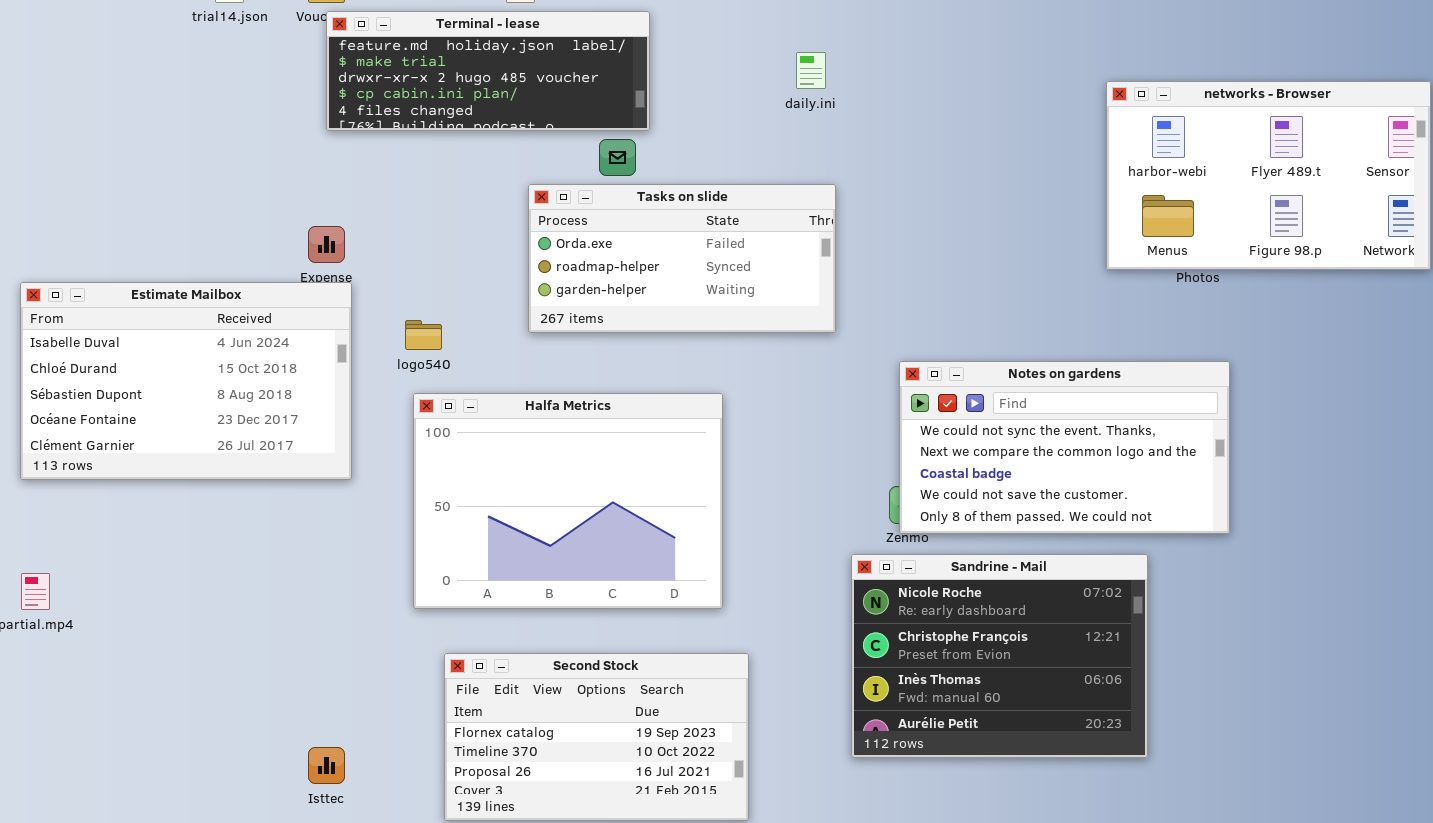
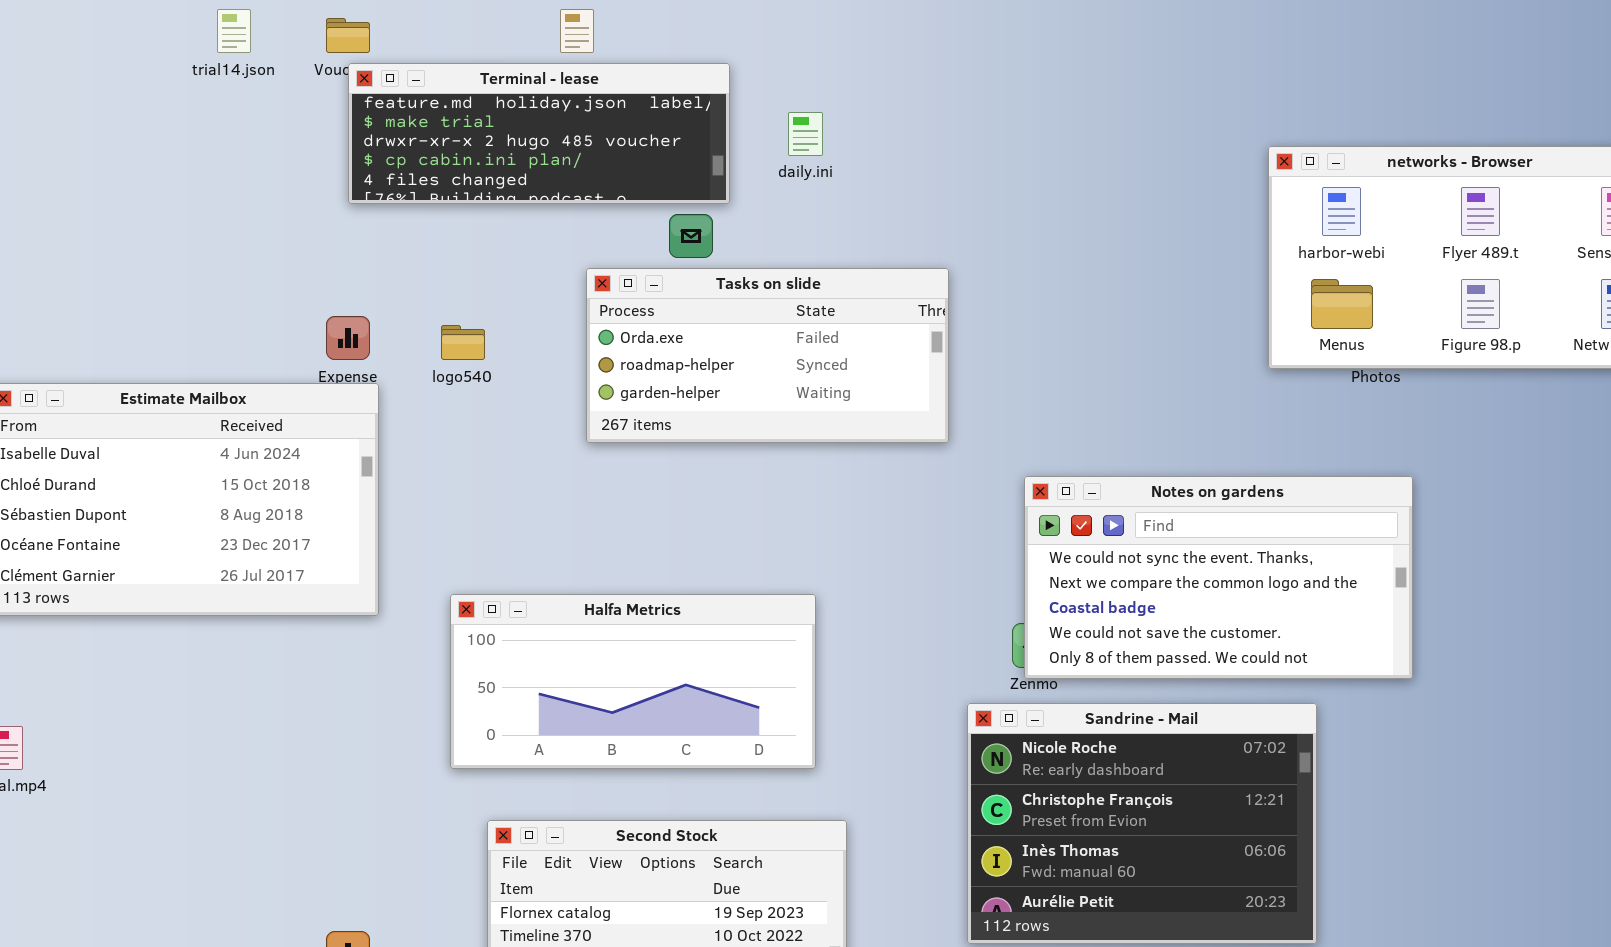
daily.ini: [796,52,826,89] -> [788,112,823,156], moved
logo540: [405,320,442,350] -> [441,325,485,360], moved
Halfa Metrics: [413,393,723,609] -> [450,594,816,769], resized

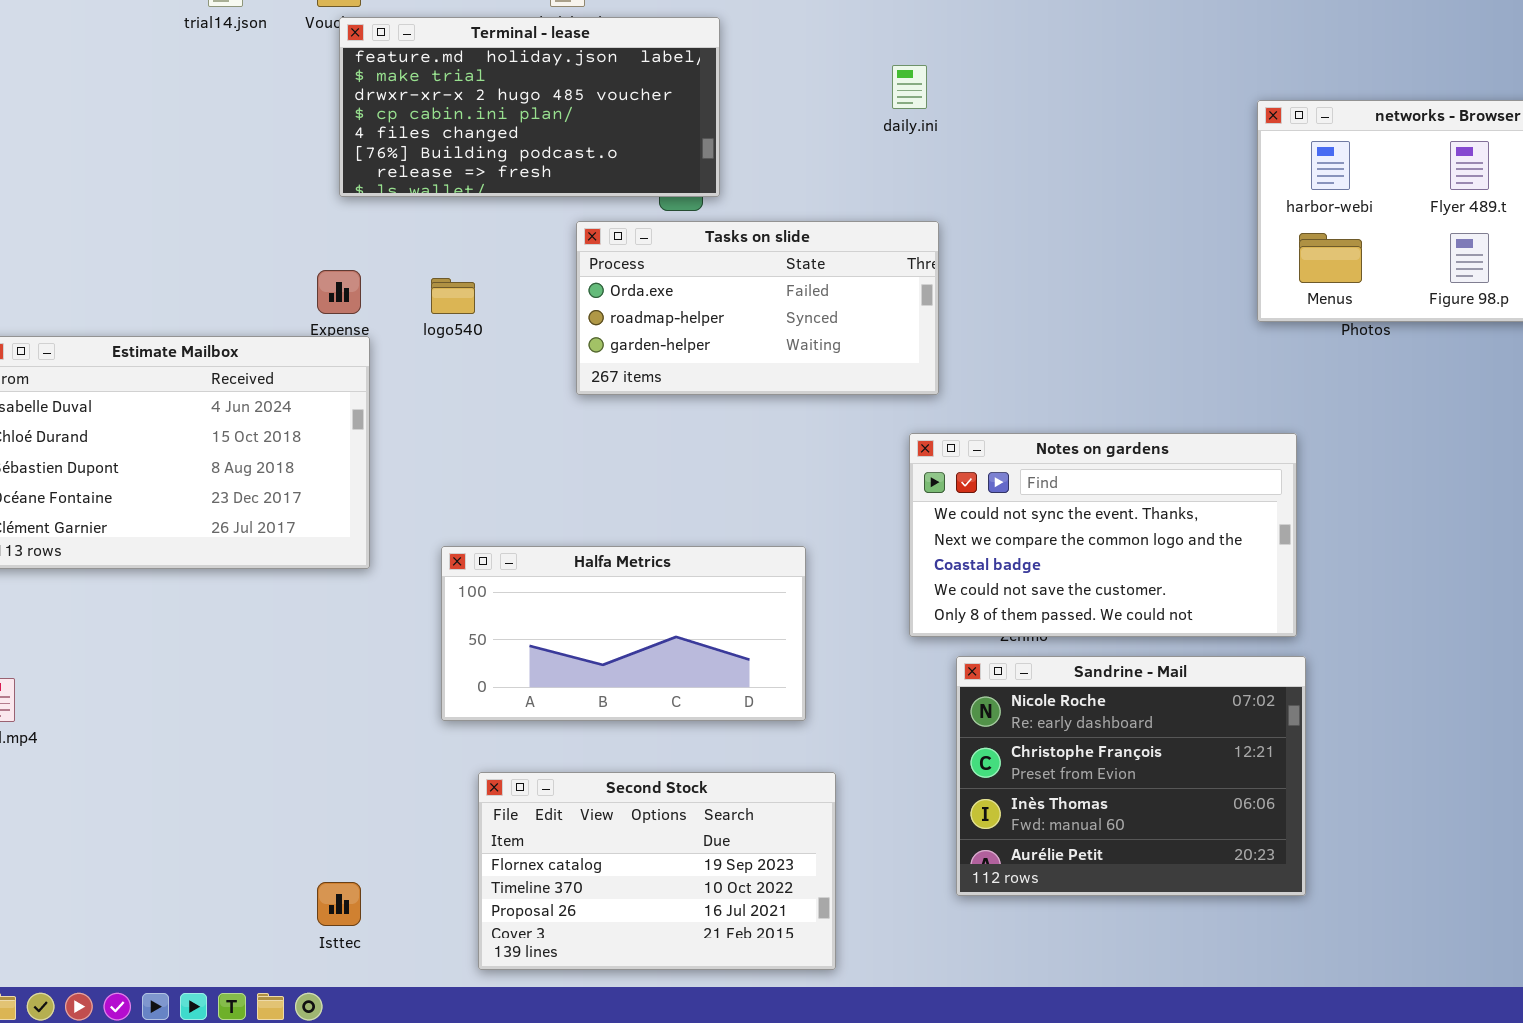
Terminal - lease: [348,63,730,204] -> [339,17,720,197], resized
daily.ini: [788,112,823,156] -> [892,65,927,109], moved
Notes on gardens: [1024,476,1413,679] -> [909,433,1297,637], moved

